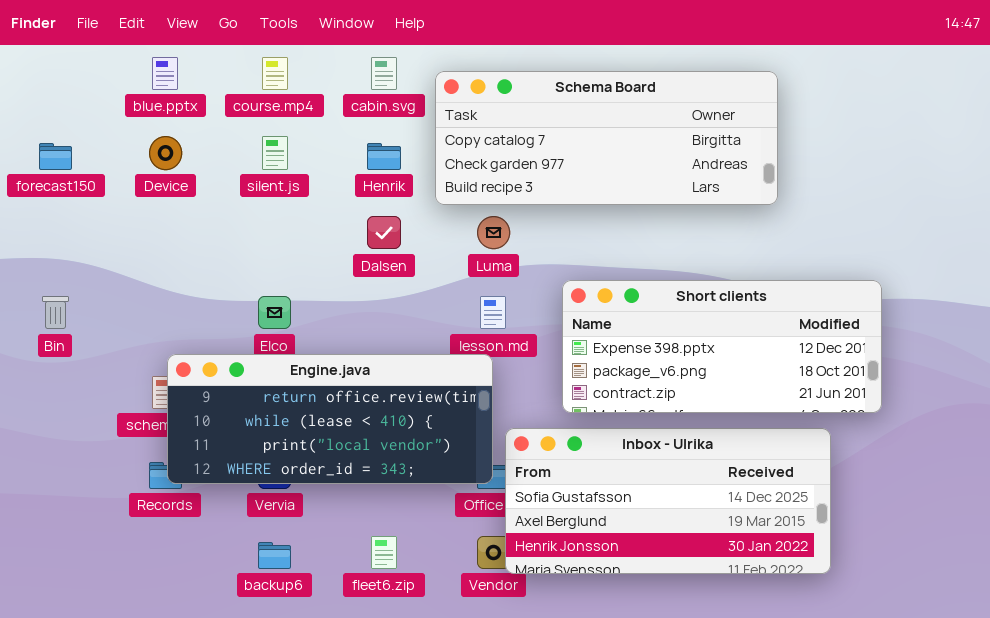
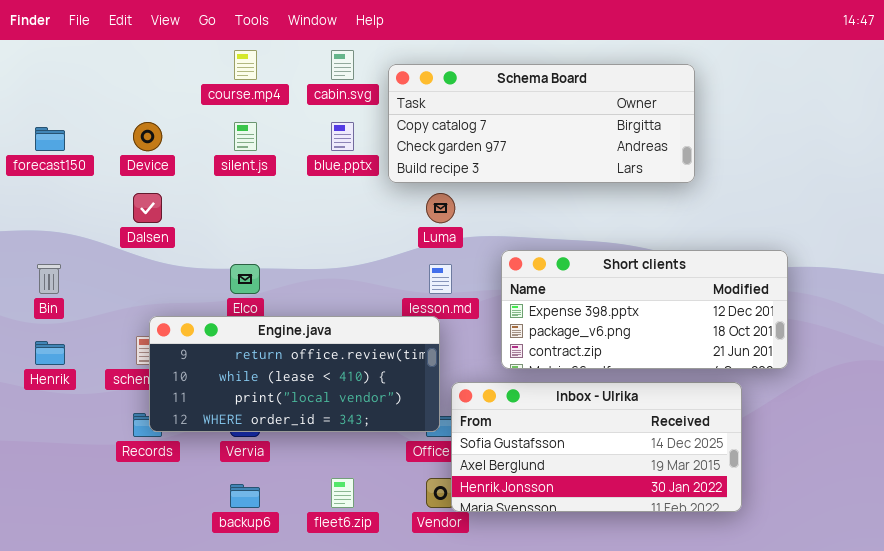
blue.pptx: [152,57,178,90] -> [331,122,354,151], moved
Henrik: [367,143,401,170] -> [35,341,65,365], moved
Dalsen: [367,216,401,249] -> [133,193,162,223], moved

